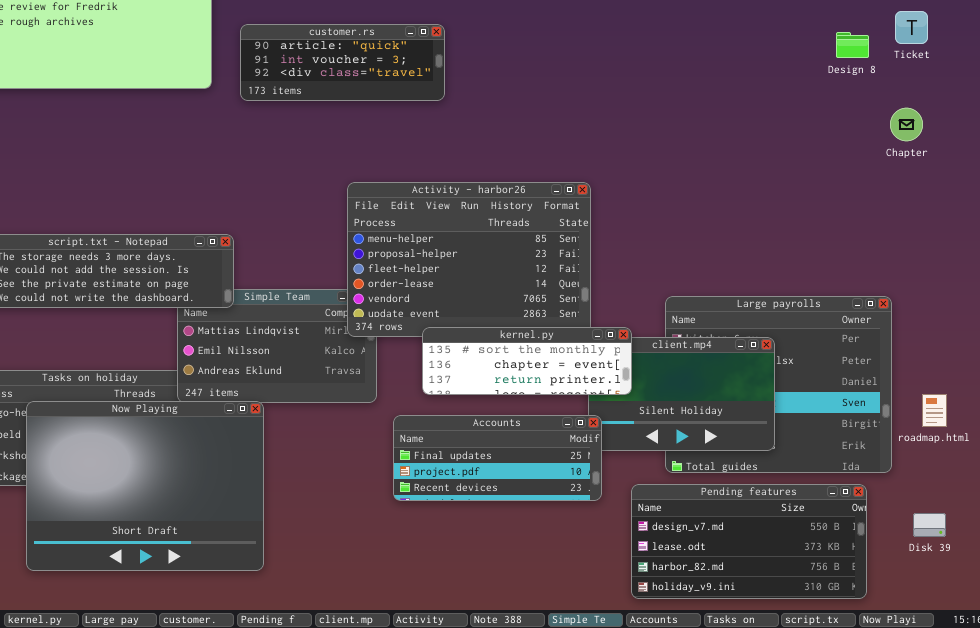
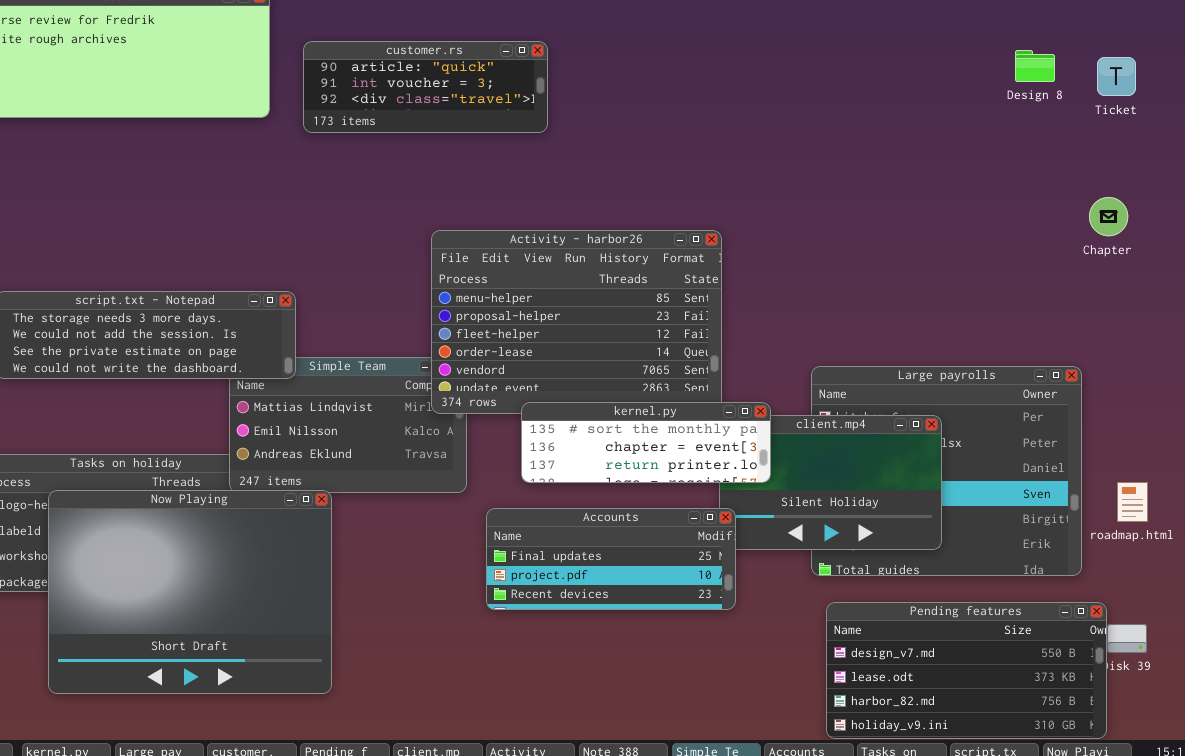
Ticket: [895,11,928,44] -> [1097,57,1136,96], moved
Chapter: [890,108,923,141] -> [1089,197,1128,236], moved
Pending features: [631,484,867,599] -> [826,602,1107,739], moved

